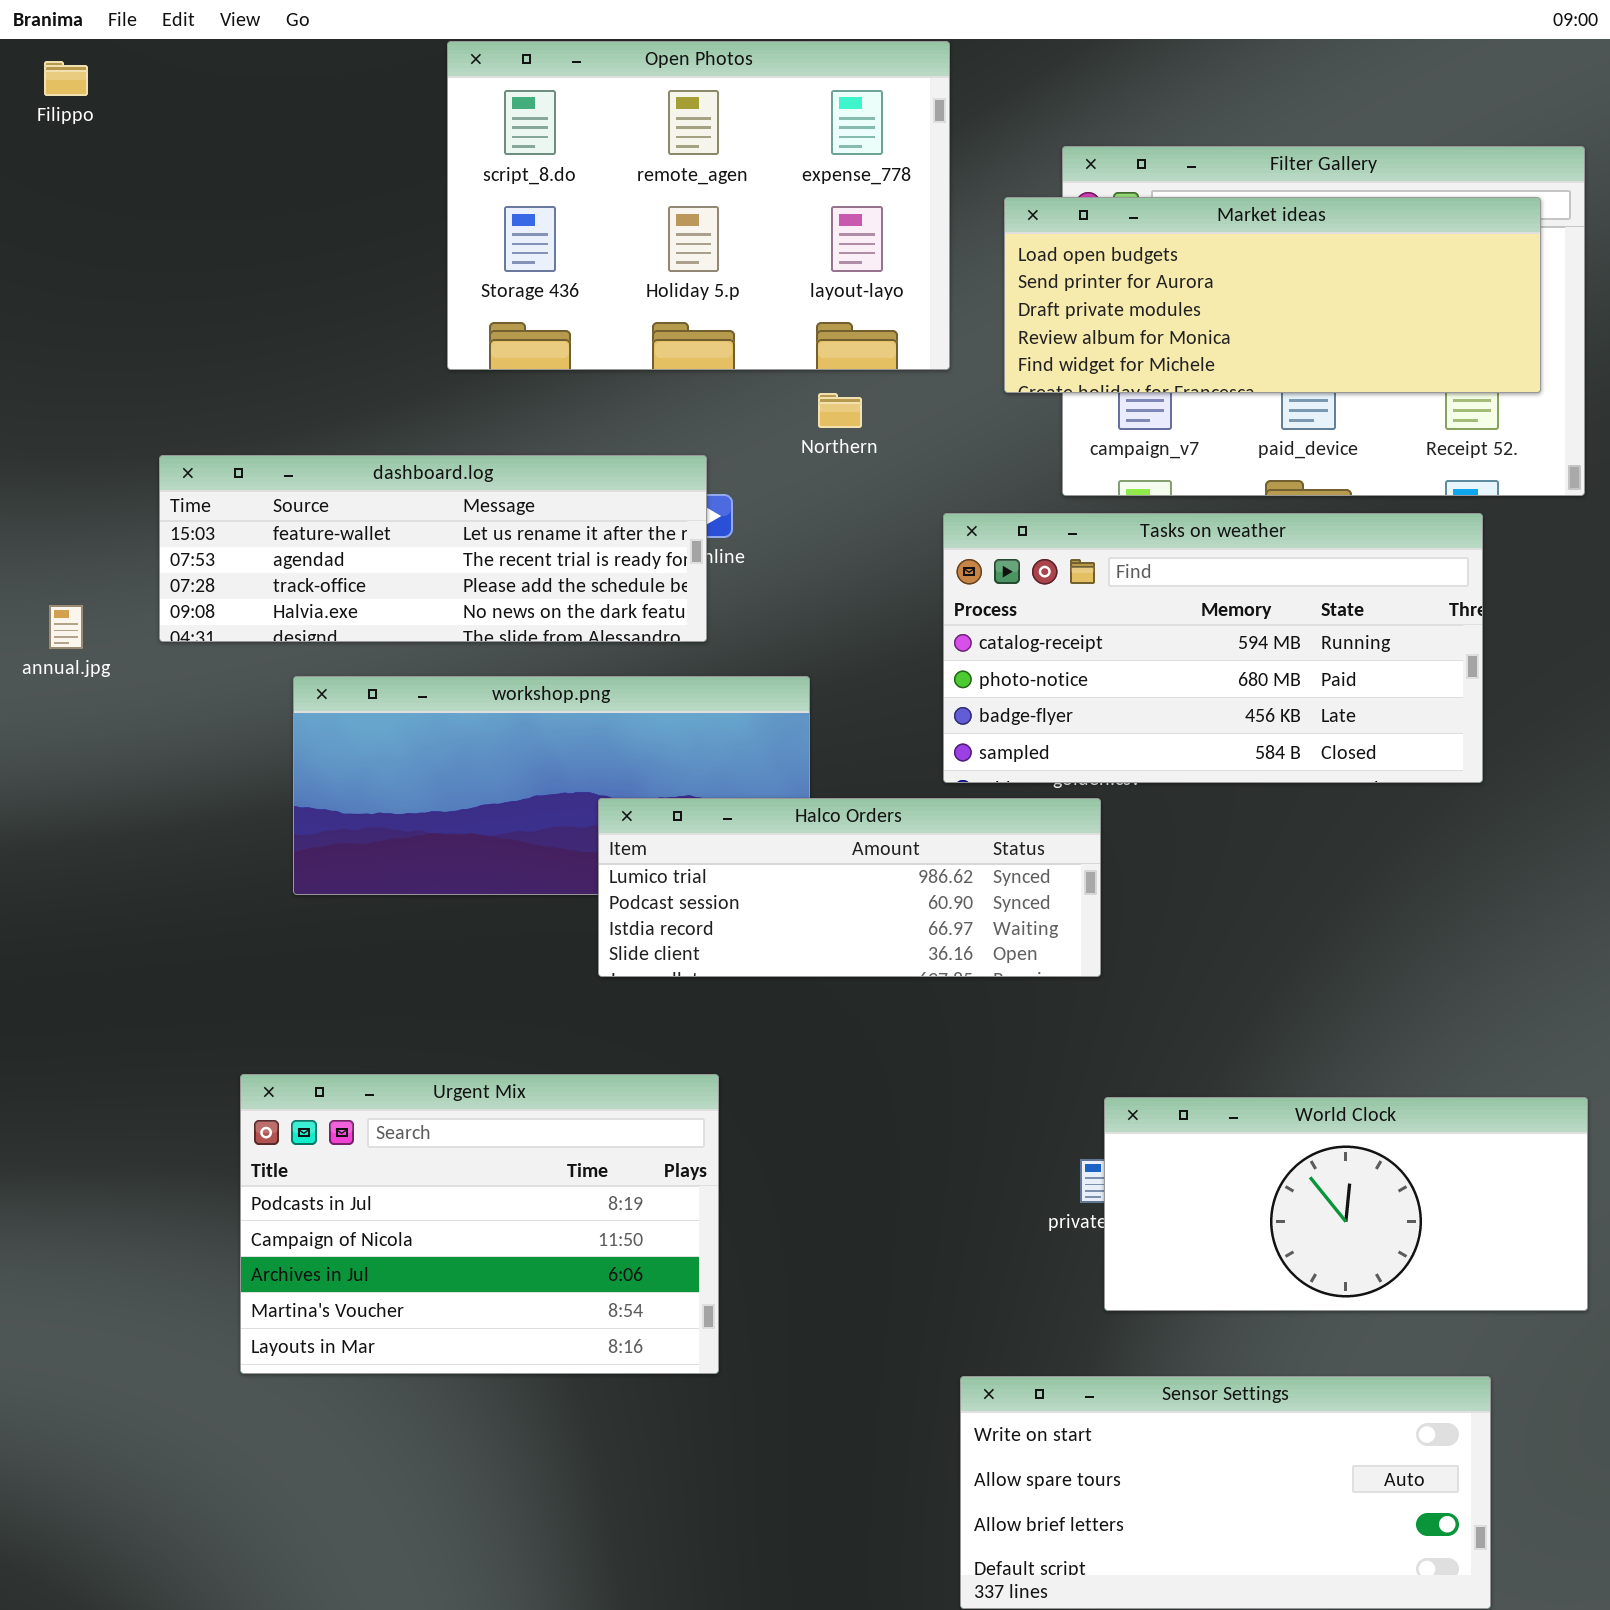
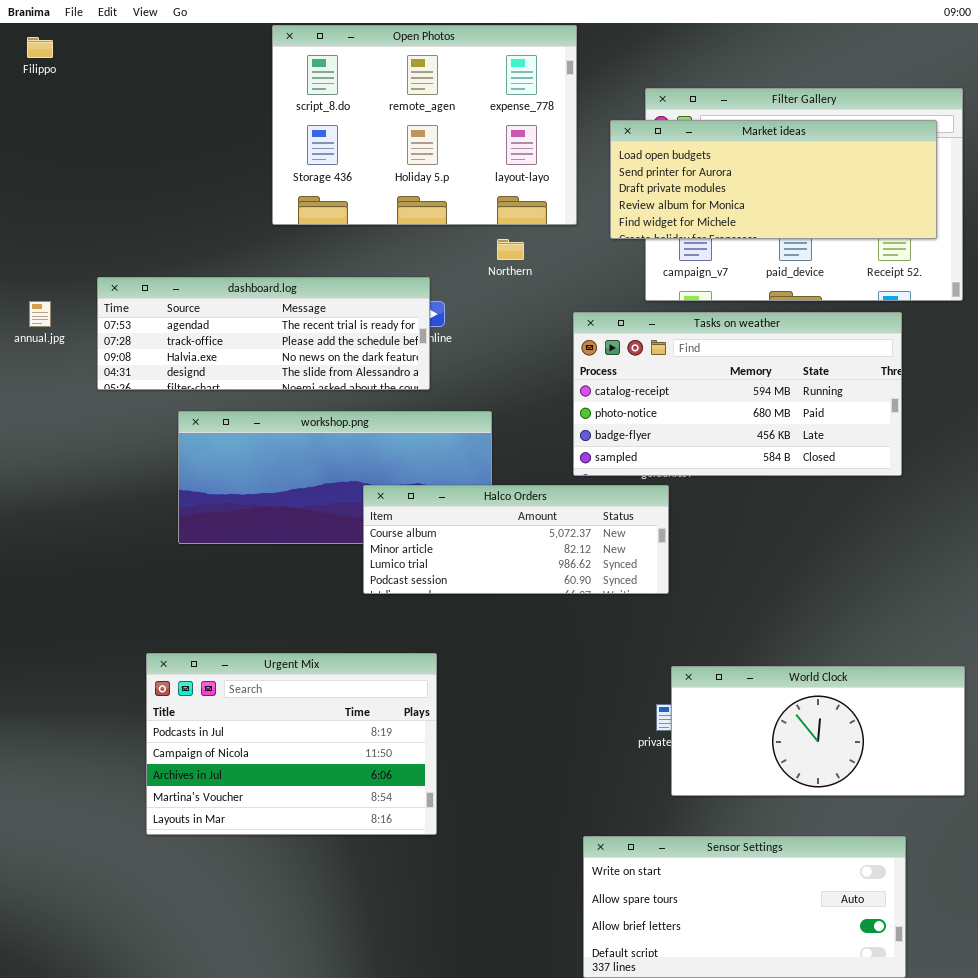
dashboard.log: [159,455,707,642] -> [97,277,430,390], scrolled down 1 row
annual.jpg: [49,605,83,649] -> [29,301,51,327], moved
Halco Orders: [598,798,1101,977] -> [363,485,669,594], scrolled up 2 rows

